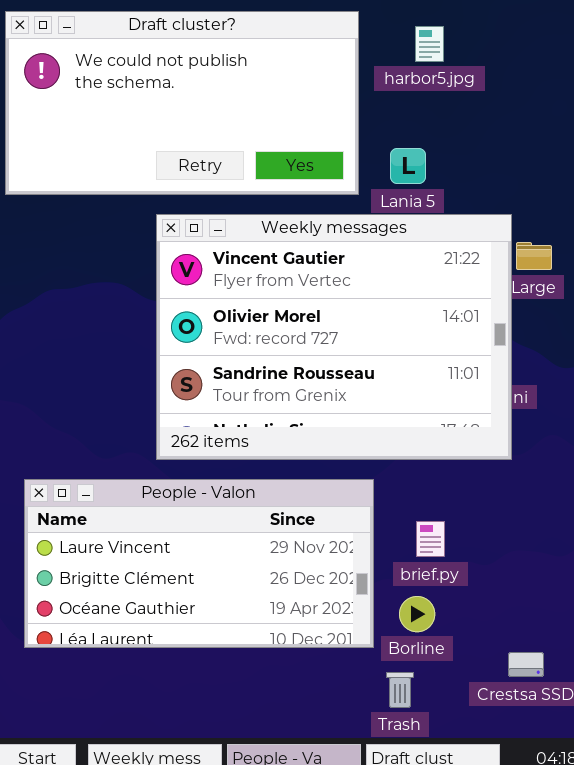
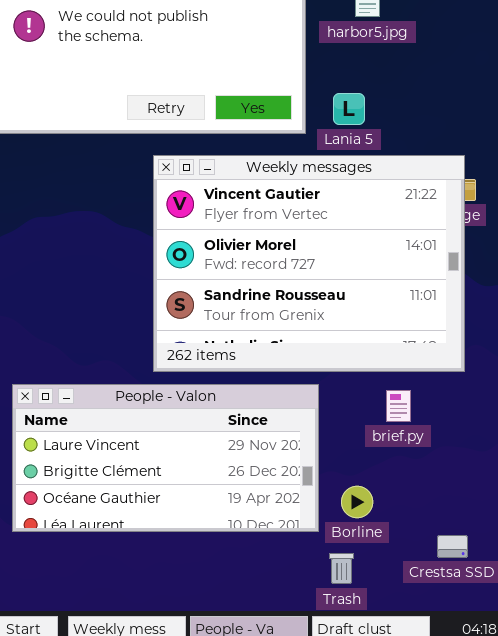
Weekly messages: [156,214,512,460] -> [153,155,465,372], moved
brief.py: [416,521,445,557] -> [386,390,411,422], moved

